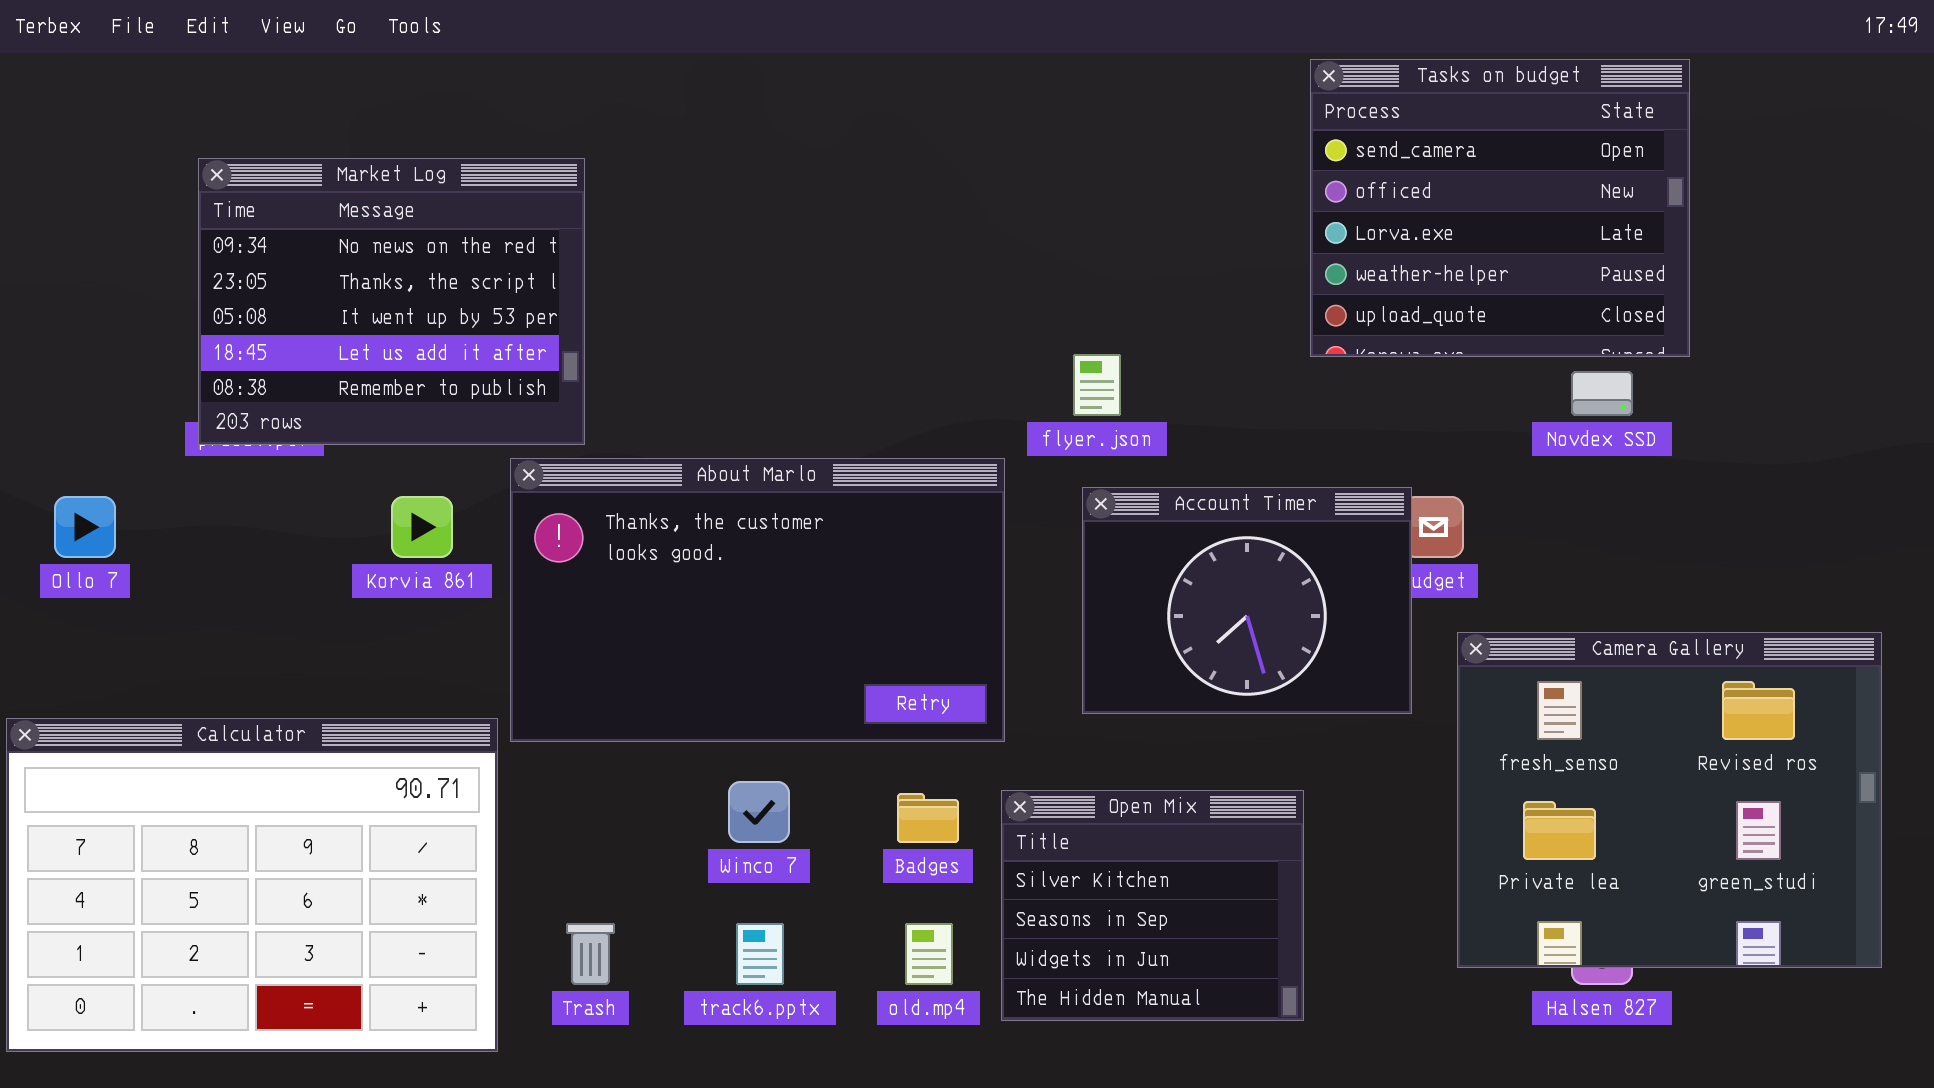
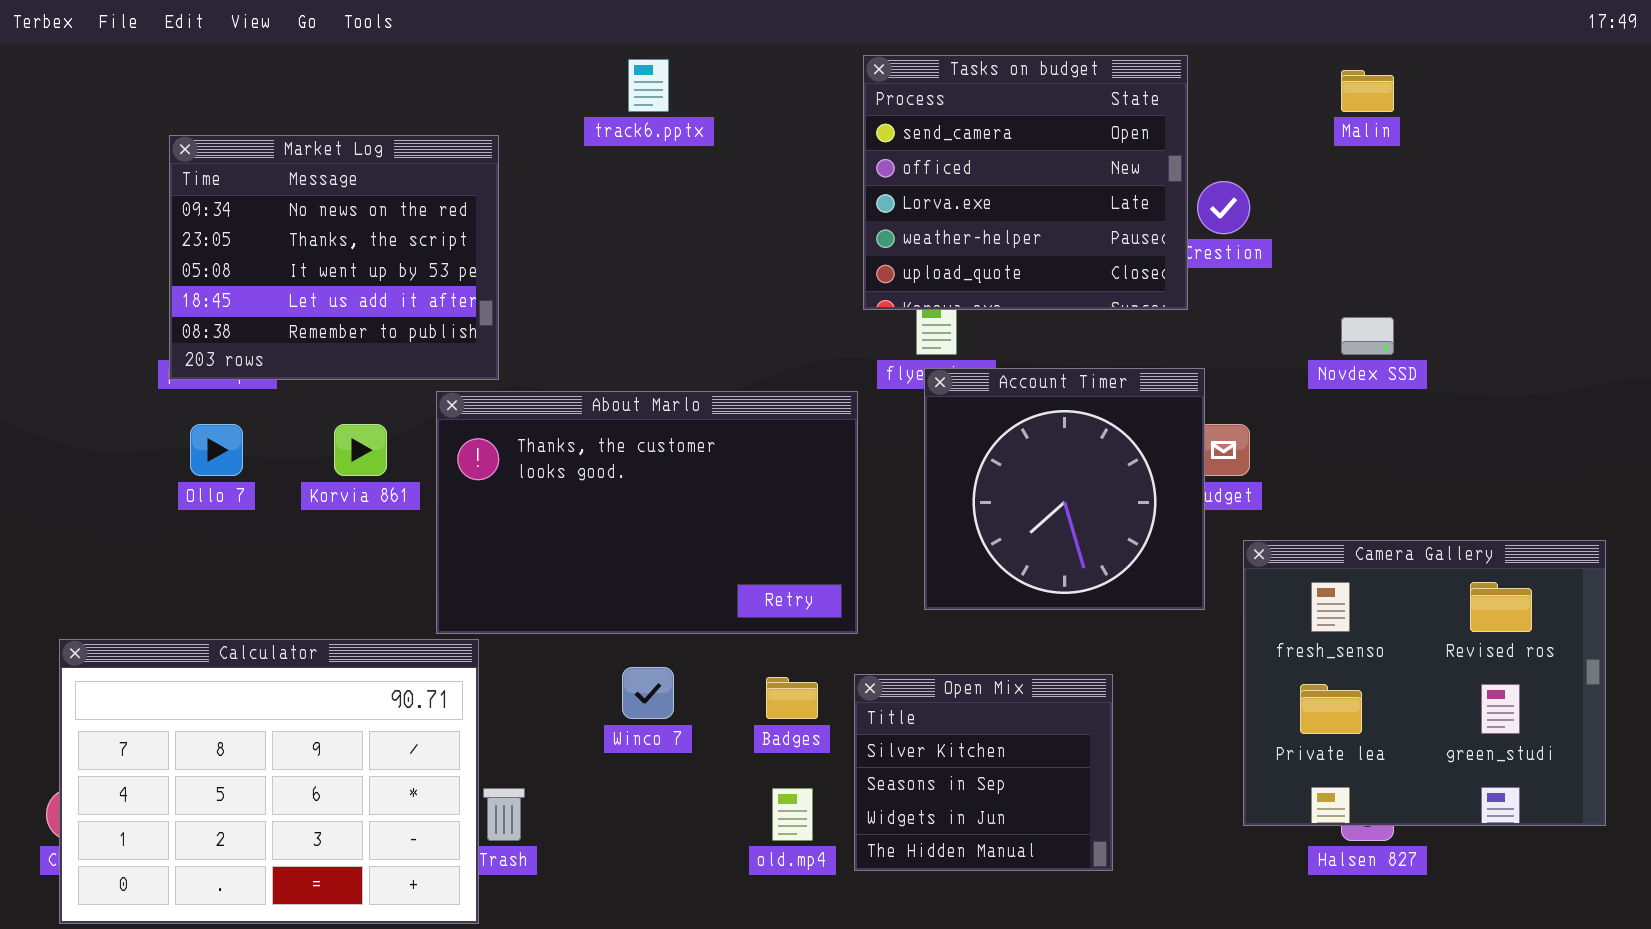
Tasks on budget: [1310,59,1690,357] -> [863,55,1188,310], moved
Account Timer: [1082,487,1412,714] -> [924,368,1205,610], resized
Ollo 7: [54,496,116,558] -> [190,424,243,476], moved
Calculator: [6,718,498,1052] -> [59,639,479,924], moved
track6.pptx: [736,923,784,985] -> [628,59,669,112], moved

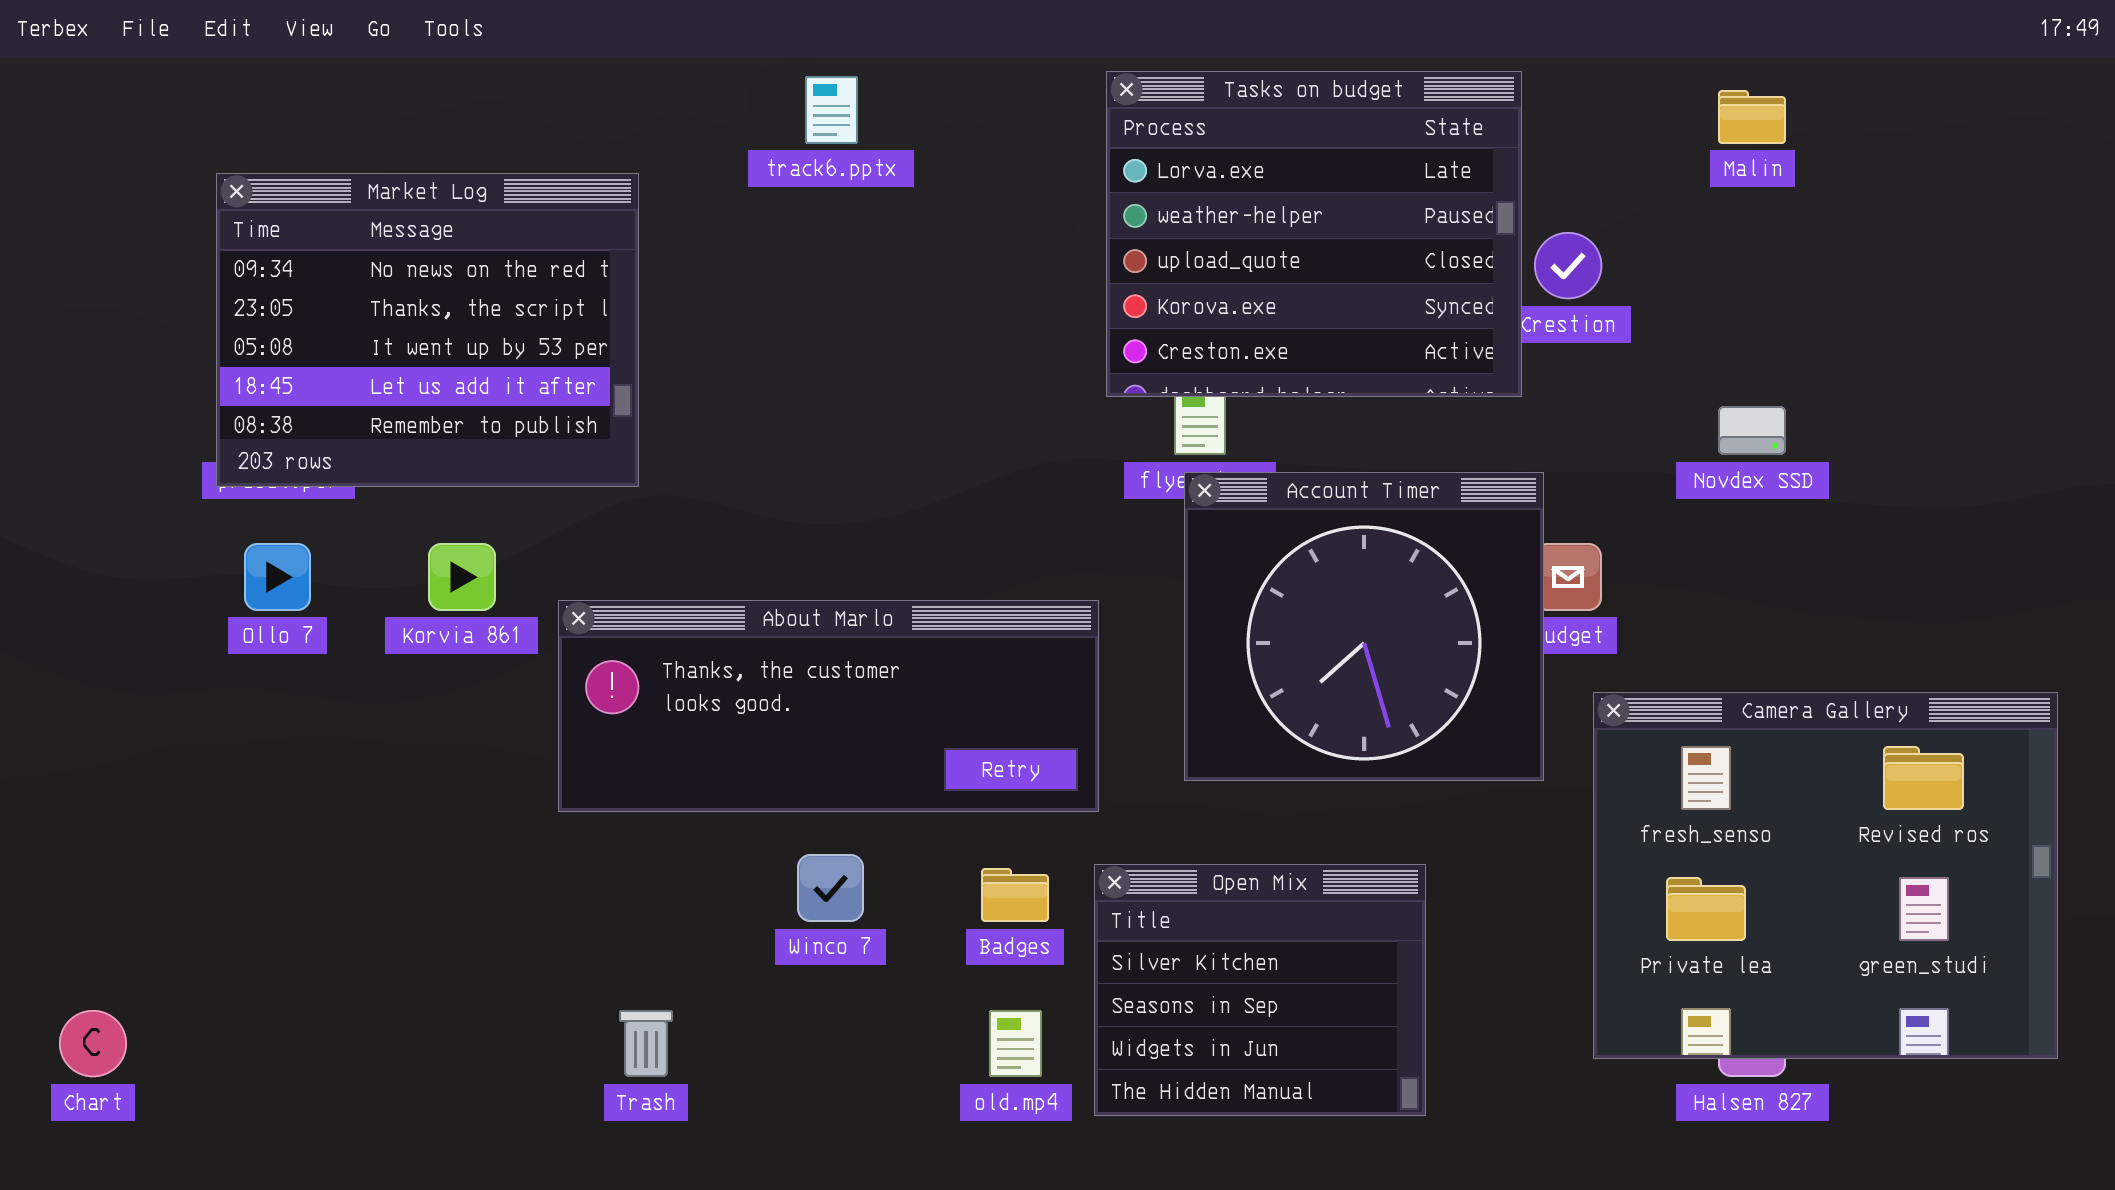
Tasks on budget: [863,55,1188,310] -> [1106,71,1522,397], scrolled down 2 rows
About Marlo: [436,391,858,634] -> [558,600,1099,812], resized
Calculator: [59,639,479,924] -> none, closed

